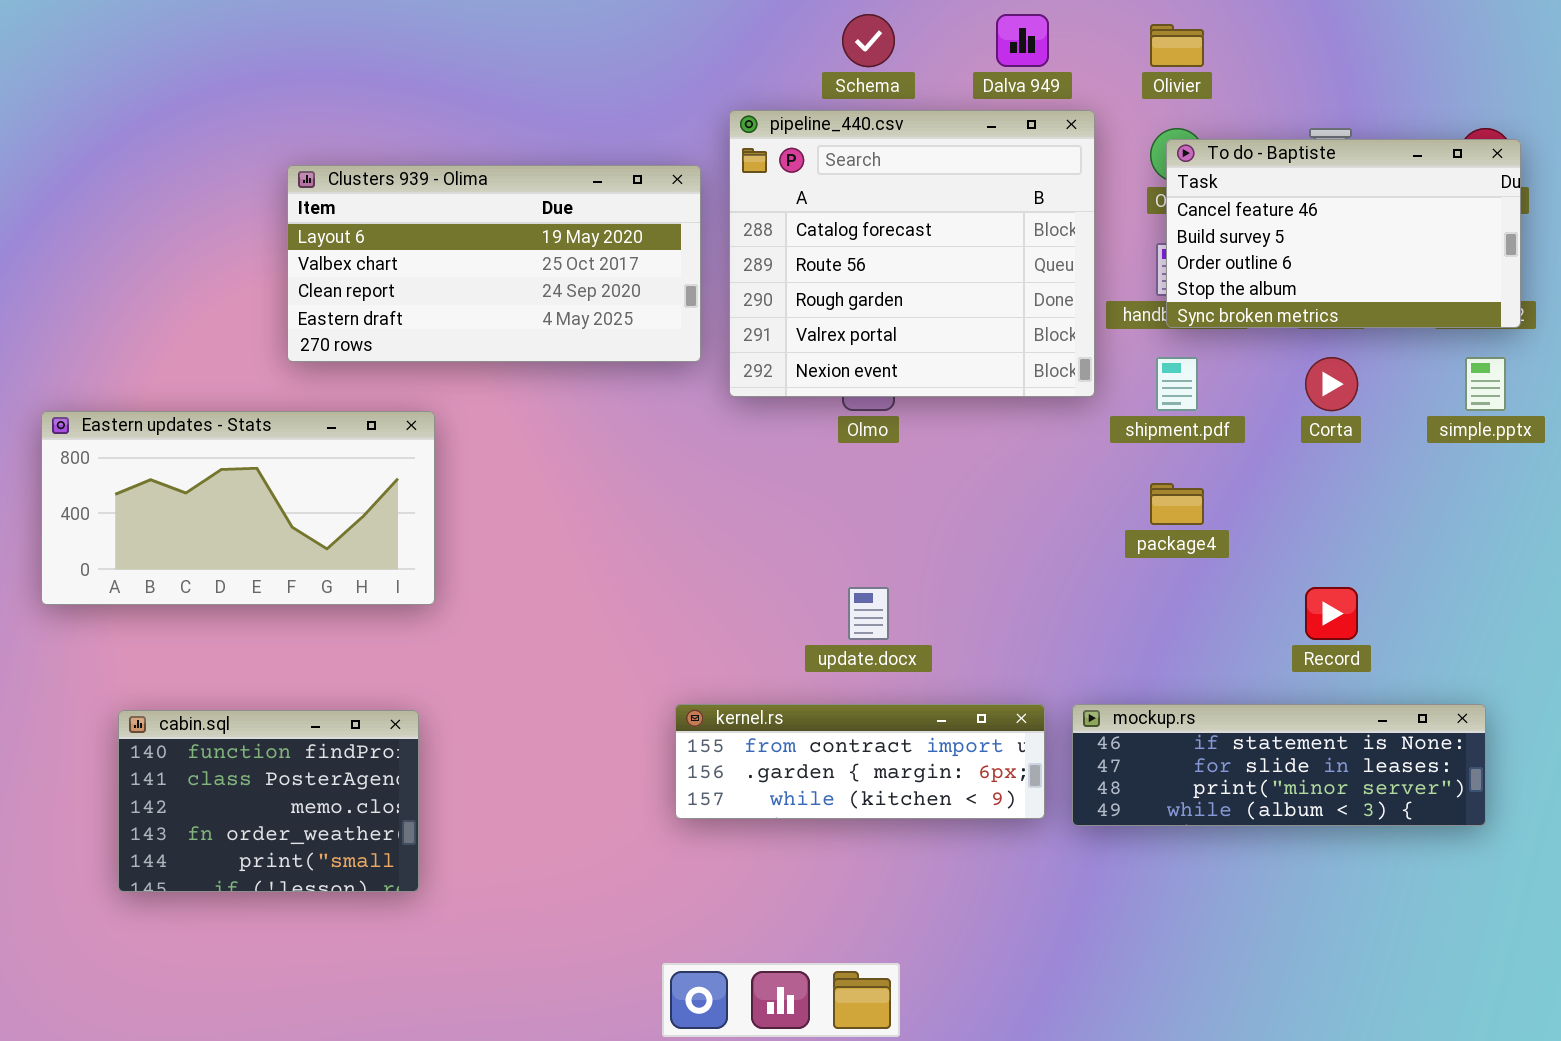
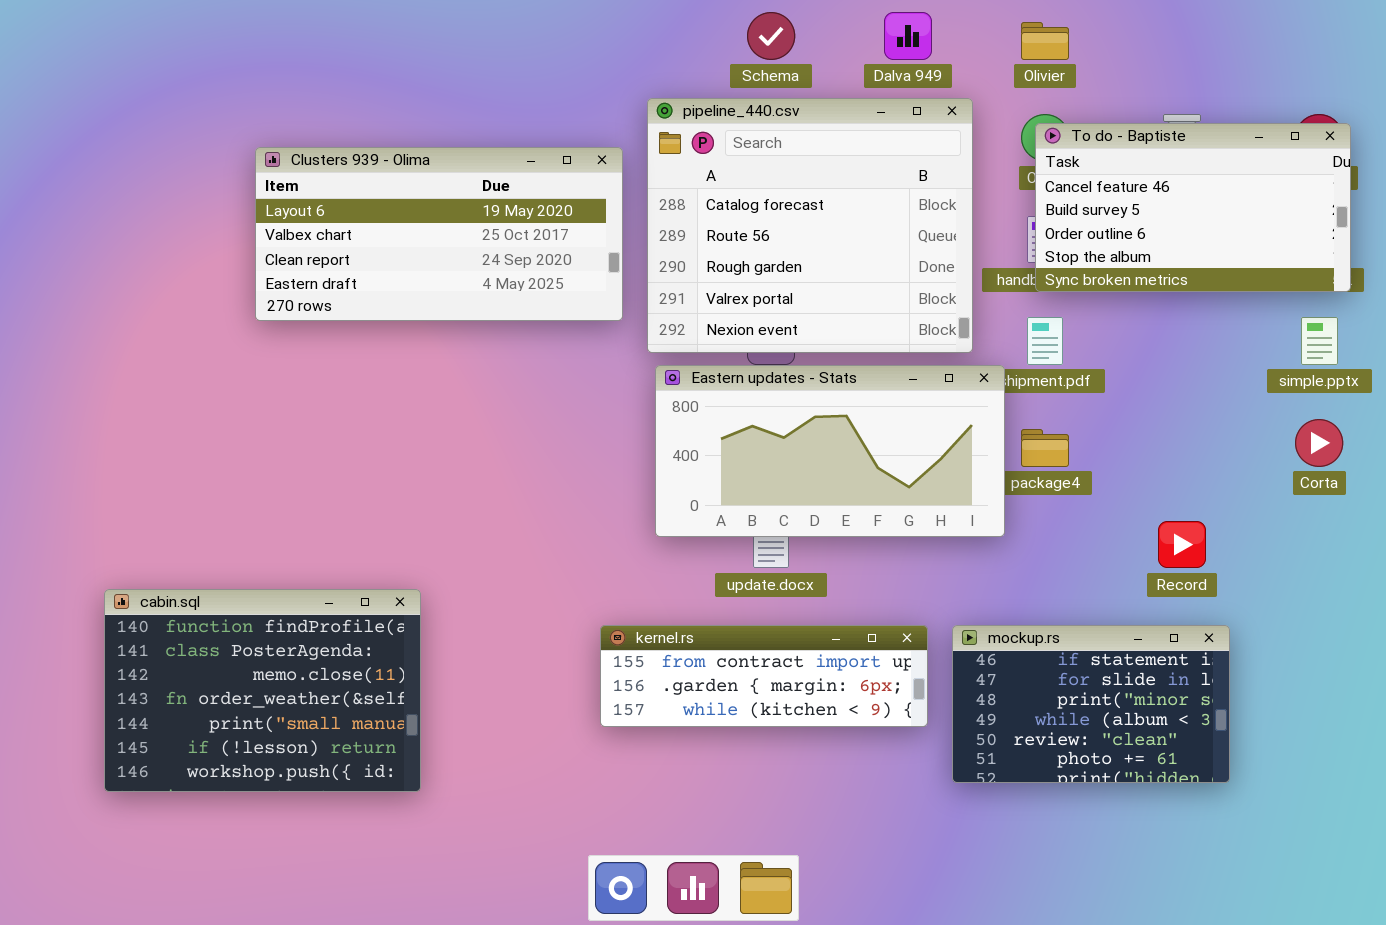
Corta: [1305,357,1358,411] -> [1295,419,1343,467], moved
Eastern updates - Stats: [41,411,435,605] -> [655,365,1005,537], moved
mockup.rs: [1072,704,1486,826] -> [952,625,1230,783], resized
cabin.sql: [118,710,419,892] -> [104,589,421,792], resized

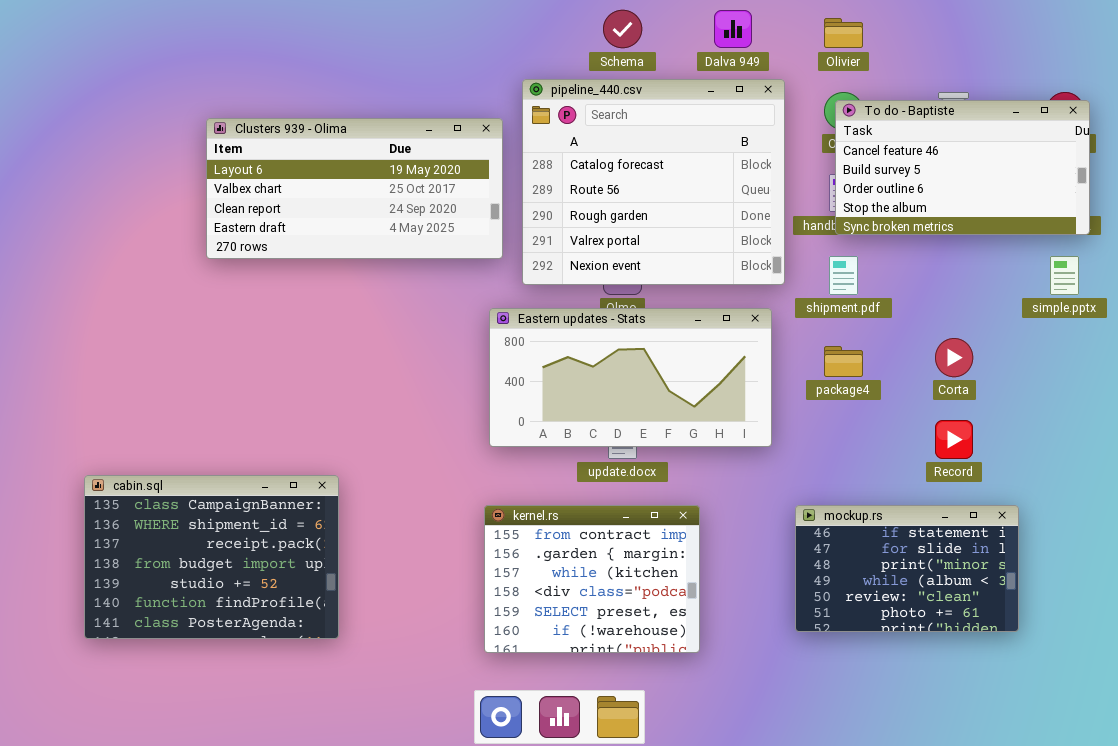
Eastern updates - Stats: [655,365,1005,537] -> [489,308,772,447], moved
Corta: [1295,419,1343,467] -> [935,338,973,377], moved
cabin.sql: [104,589,421,792] -> [84,475,339,639], scrolled up 5 rows
kernel.rs: [600,625,928,727] -> [484,505,700,653], resized
mockup.rs: [952,625,1230,783] -> [795,505,1019,632], moved

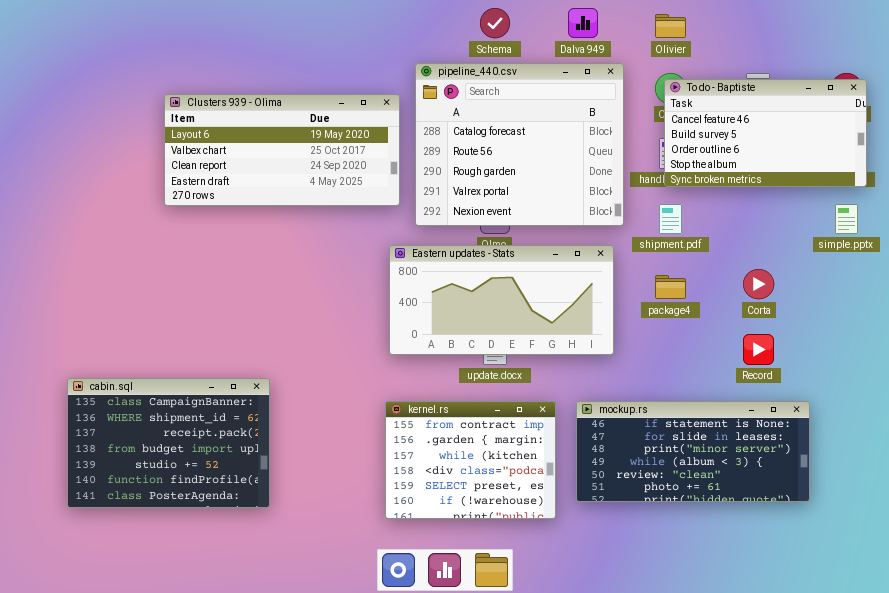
mockup.rs: [795,505,1019,632] -> [576,401,810,502], resized

